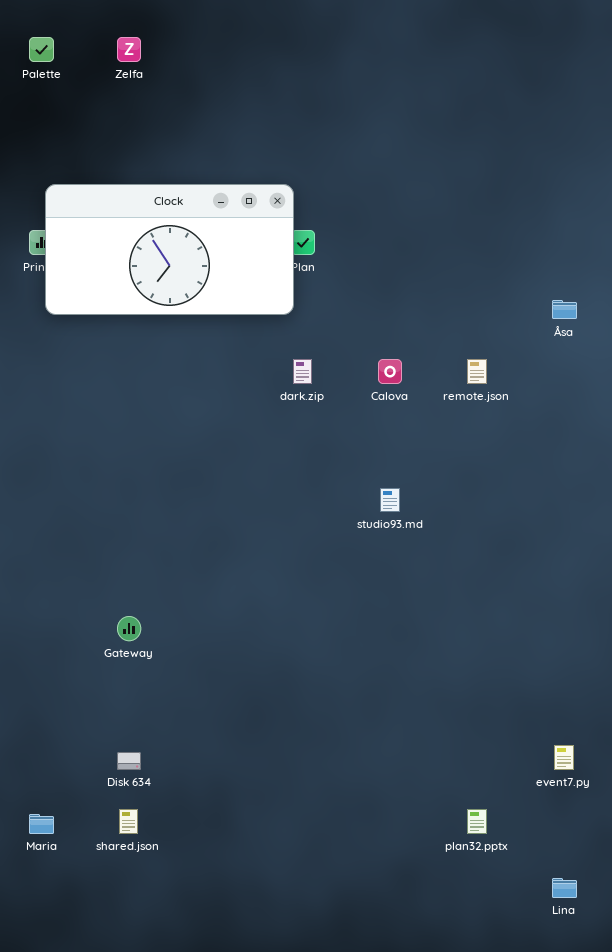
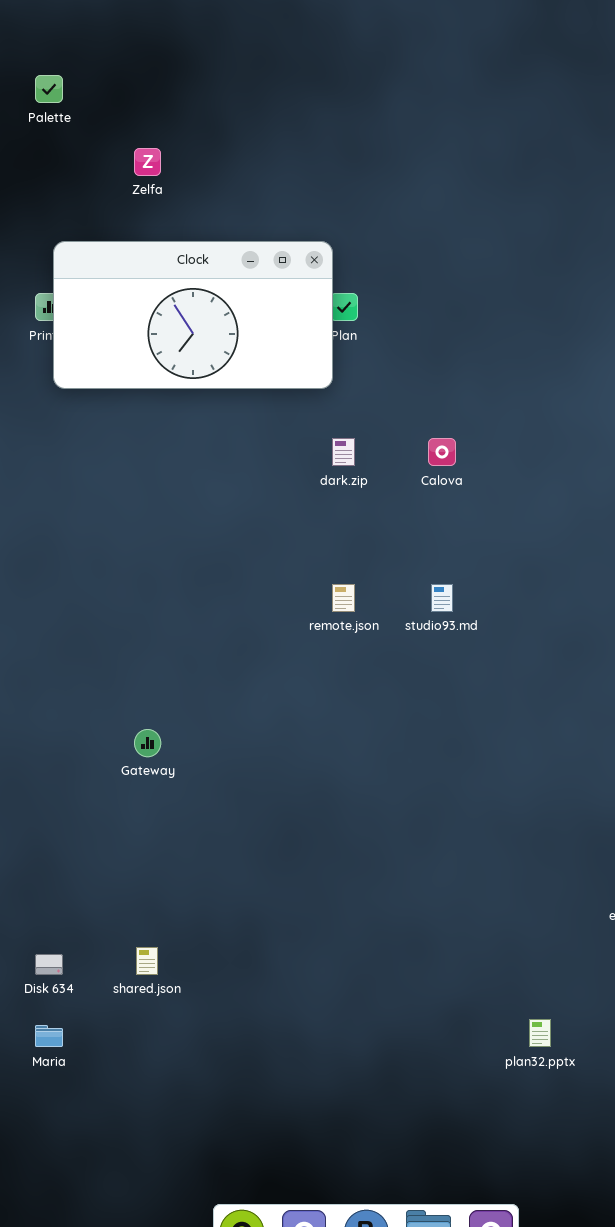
Zelfa: [117,37,141,62] -> [134,148,161,176], moved
remote.json: [467,359,487,384] -> [332,584,355,612], moved
Disk 634: [117,752,141,770] -> [35,954,63,975], moved
plan32.pptx: [467,809,487,834] -> [529,1019,551,1047], moved
Maria: [29,814,54,834] -> [35,1025,63,1047], moved

